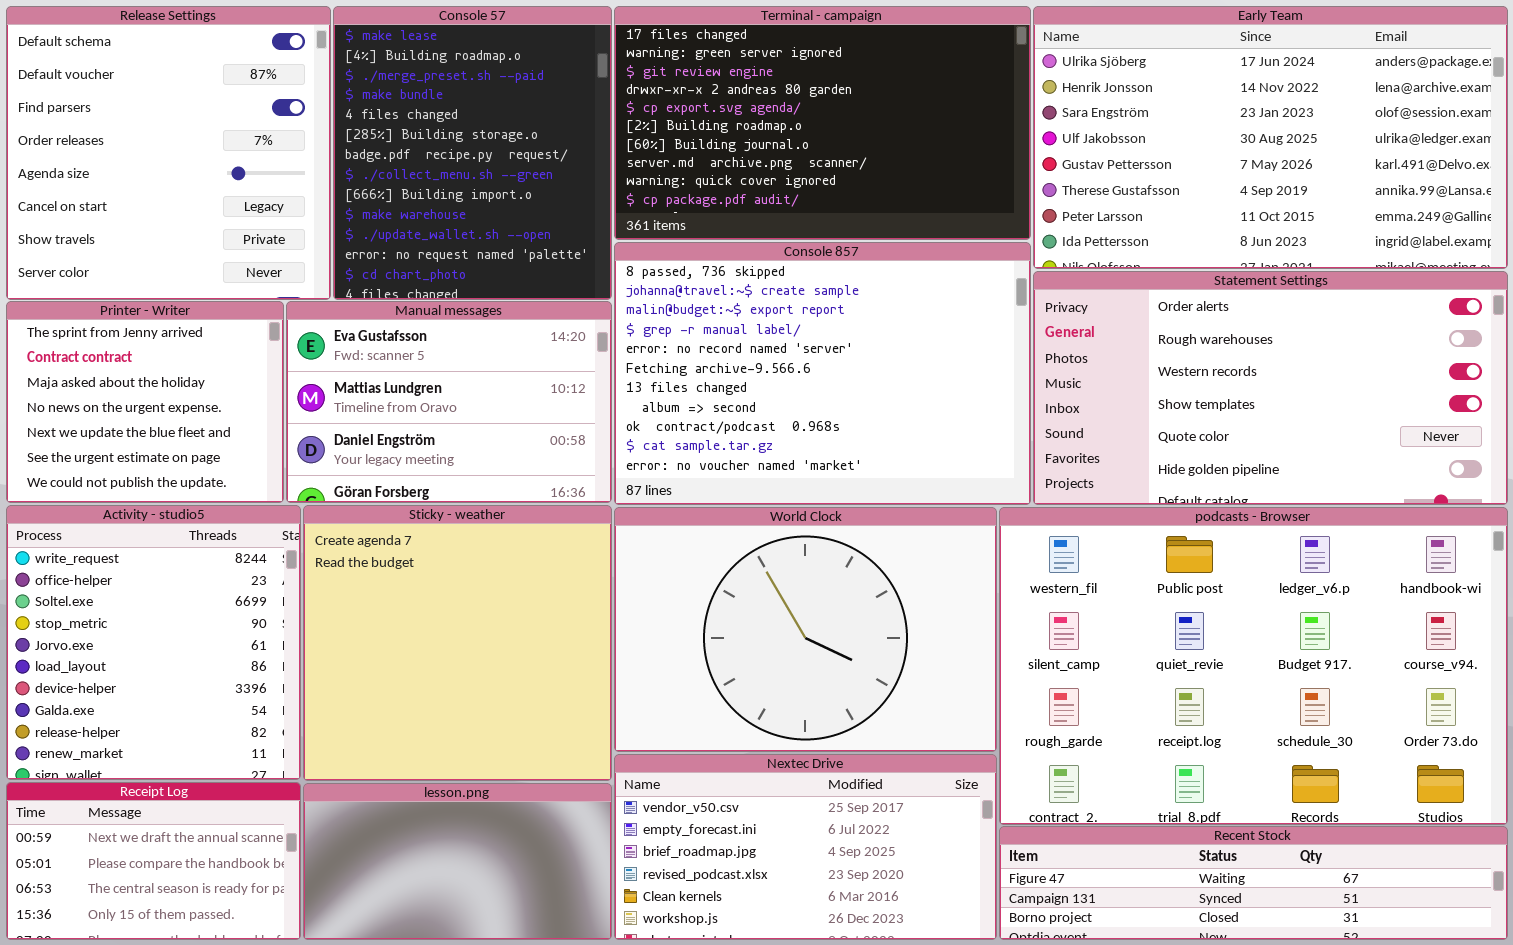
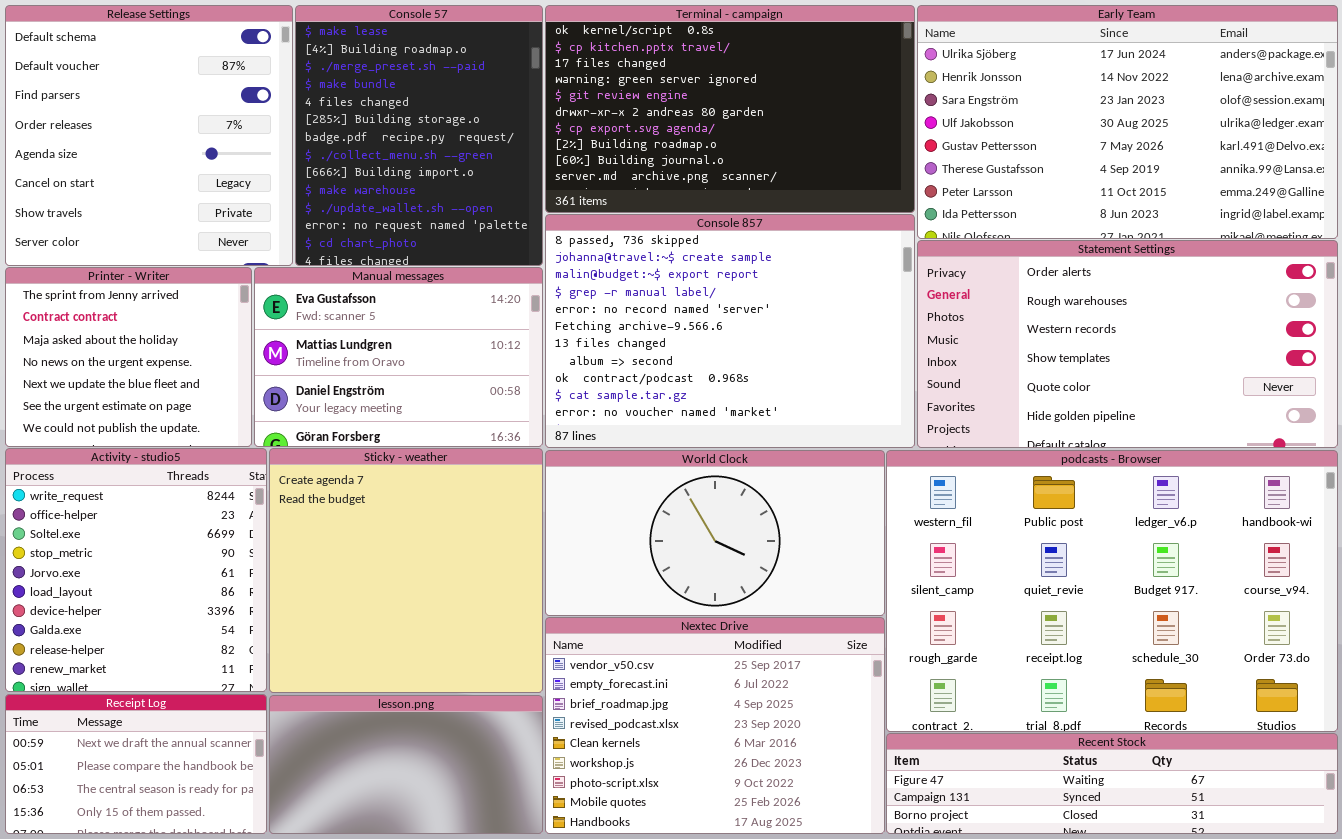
Terminal - campaign: [614,6,1031,240] -> [545,5,915,213], scrolled up 2 rows
World Clock: [614,507,997,752] -> [545,450,885,616], resized
Nextec Drive: [614,754,997,940] -> [545,617,885,834], resized

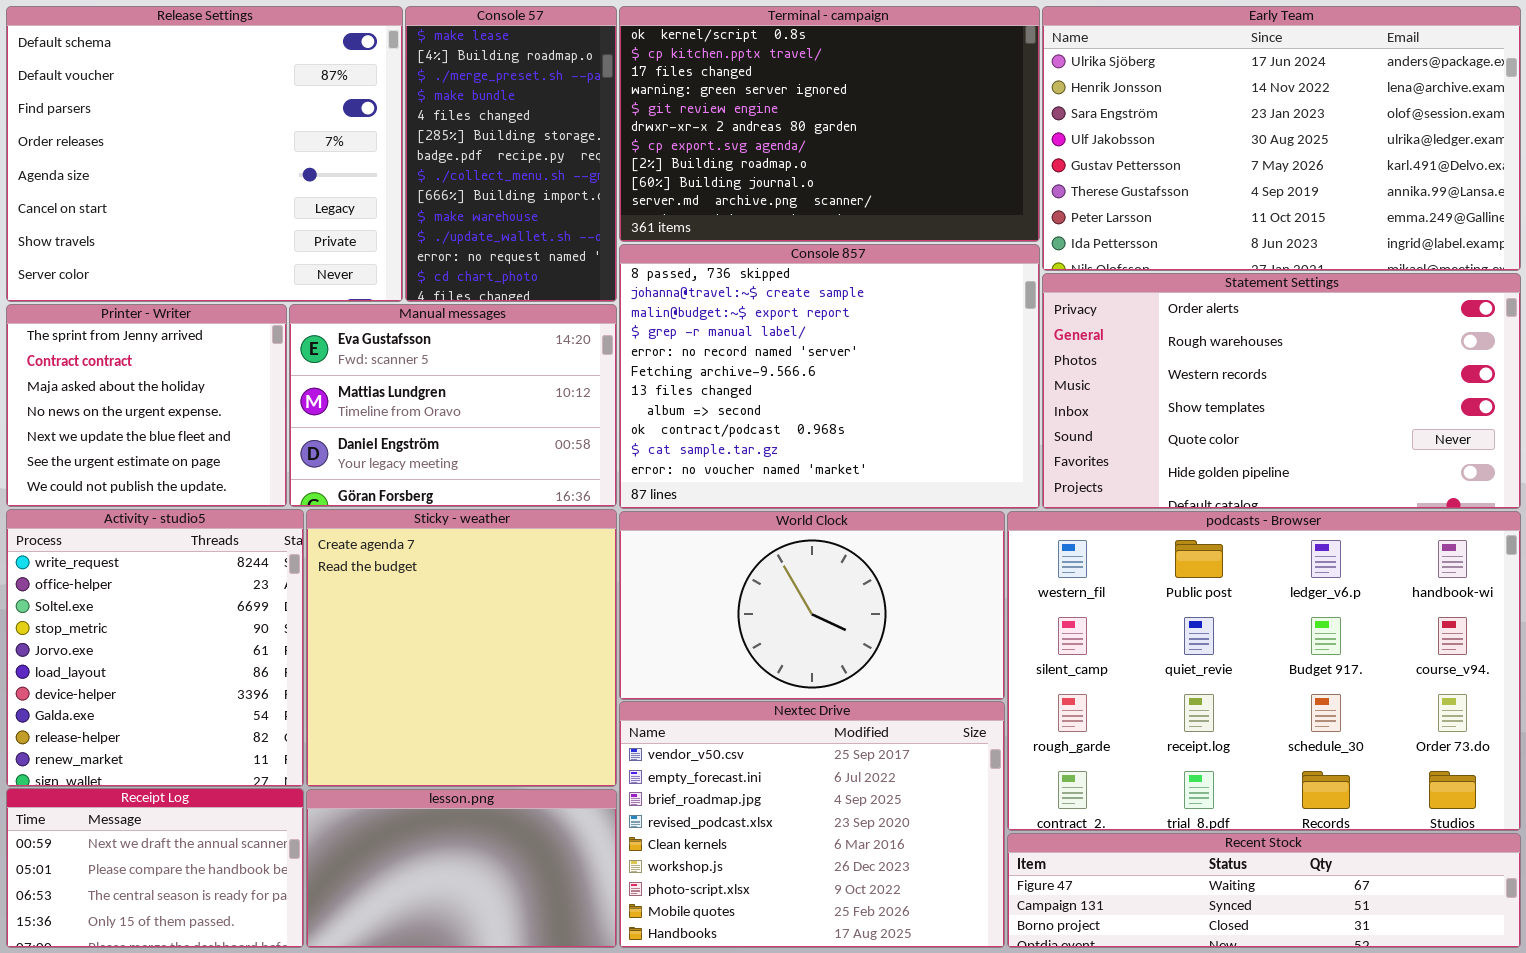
Release Settings: [5,5,293,266] -> [6,6,403,302], resized
Console 57: [295,5,543,266] -> [405,6,617,302], resized

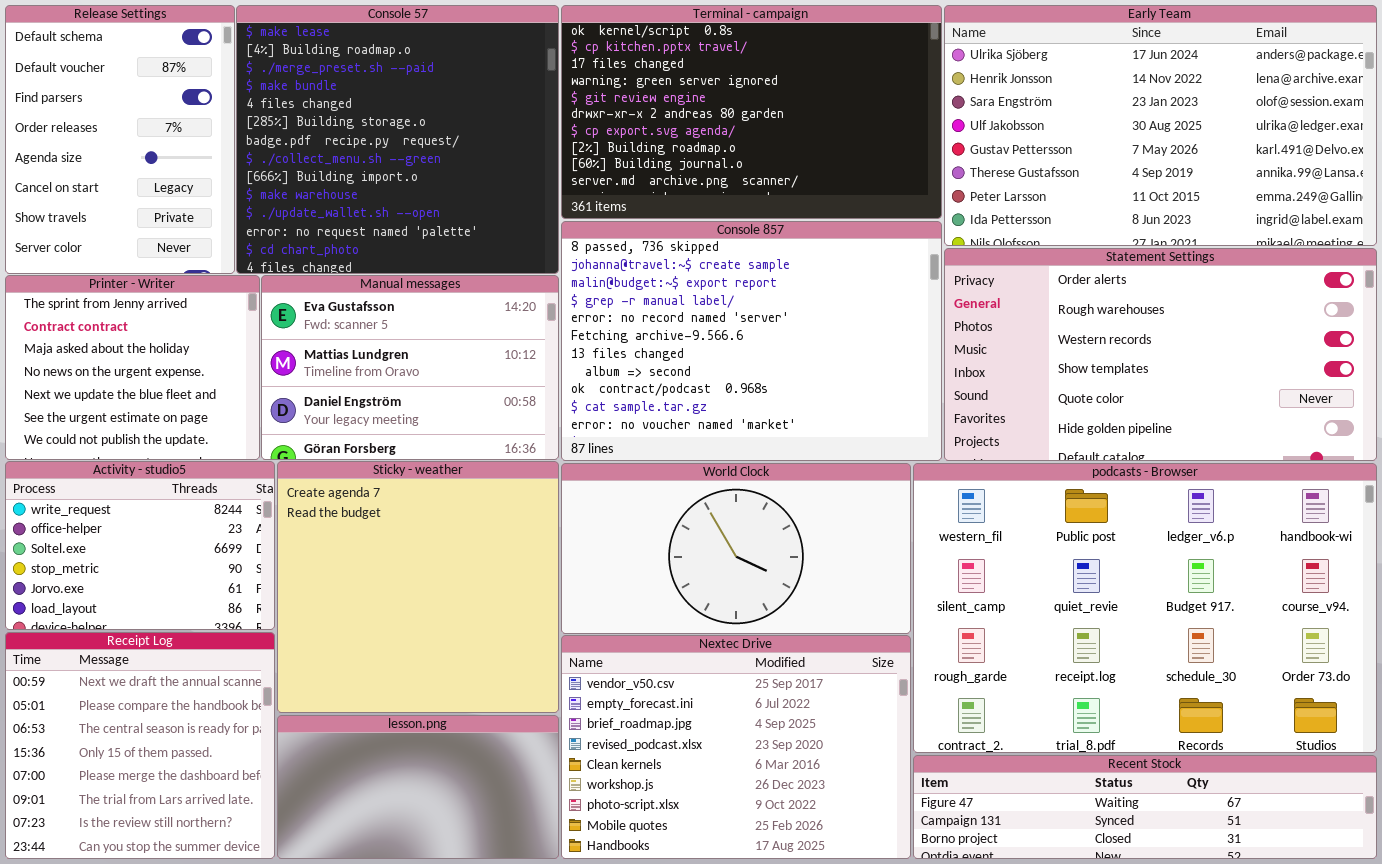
Release Settings: [6,6,403,302] -> [5,5,235,274], resized
Console 57: [405,6,617,302] -> [236,5,559,274], resized
Activity - studio5: [6,509,304,787] -> [5,461,275,630], resized
Receipt Log: [6,788,304,948] -> [5,632,275,859], resized

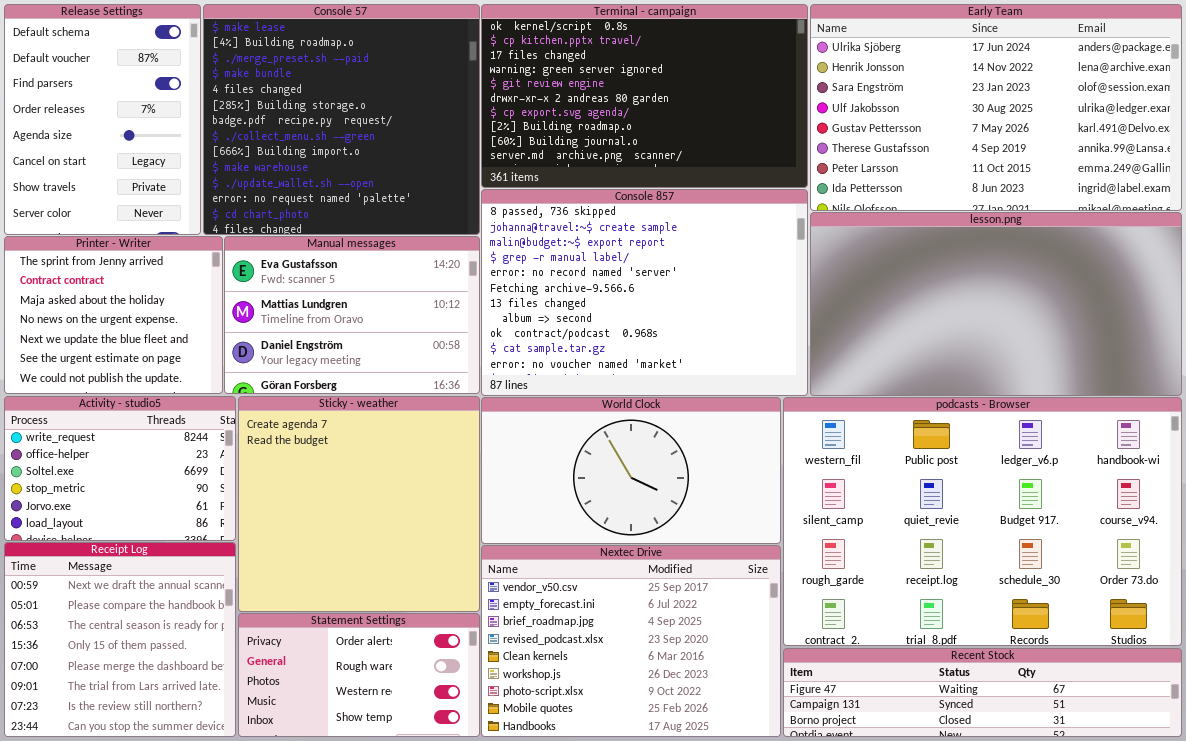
Statement Settings: [944,248,1377,461] -> [238,613,480,737], moved, resized
lesson.png: [277,715,559,859] -> [810,212,1182,396], moved, resized

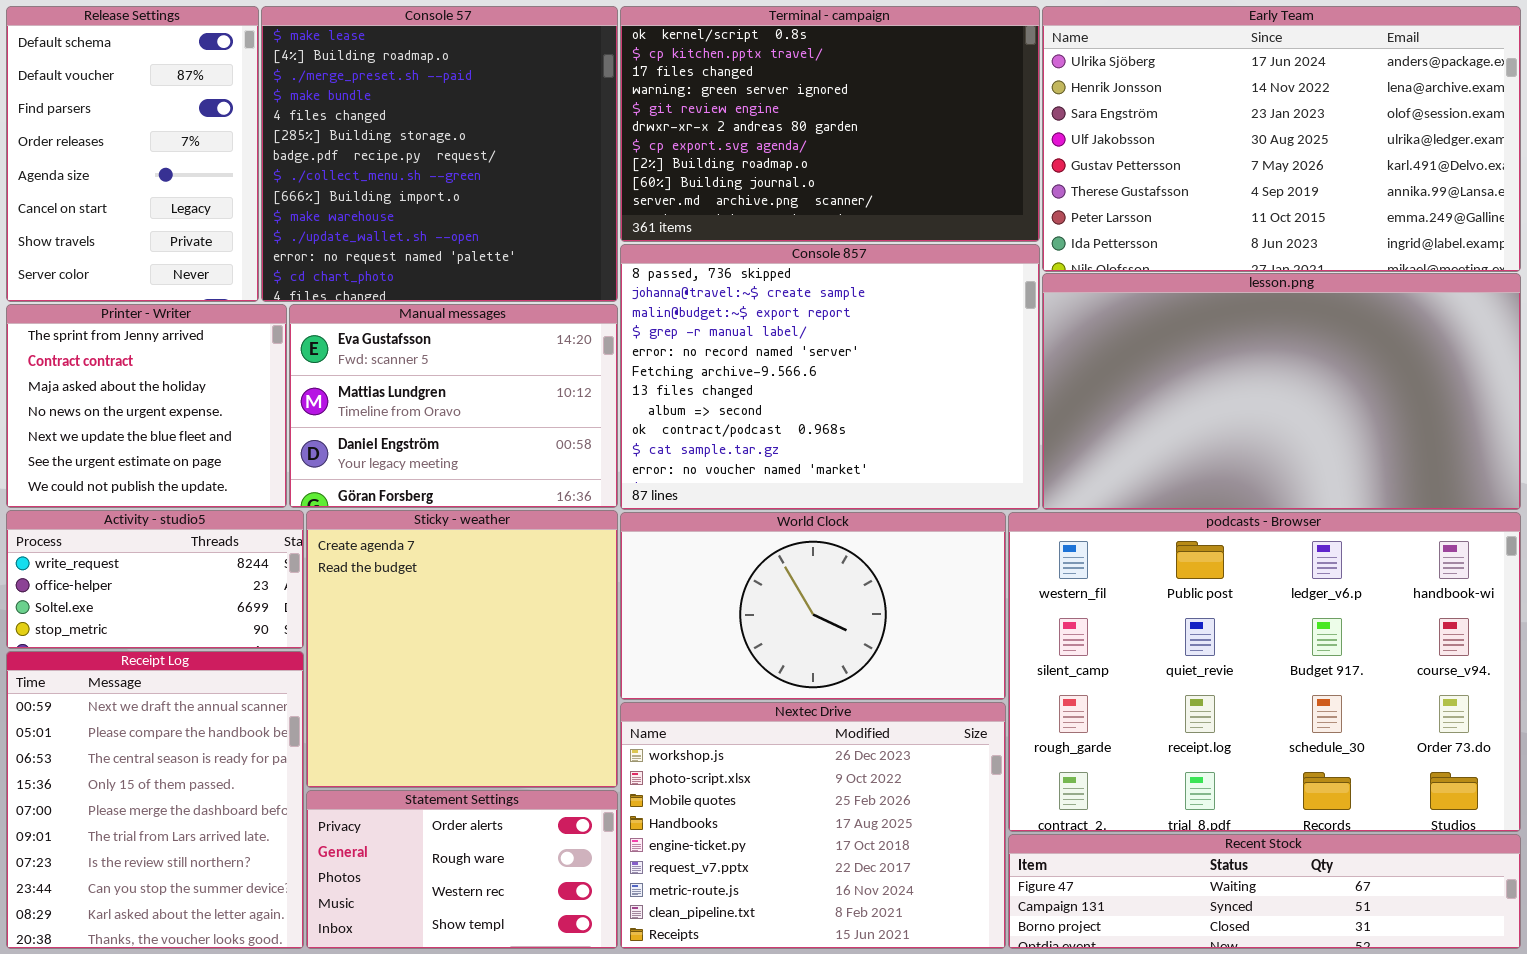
Activity - studio5: [4,396,236,541] -> [6,510,304,649], resized
Receipt Log: [4,542,236,737] -> [6,651,304,949], resized
Nextec Drive: [481,545,781,737] -> [620,702,1006,949], scrolled down 5 rows

